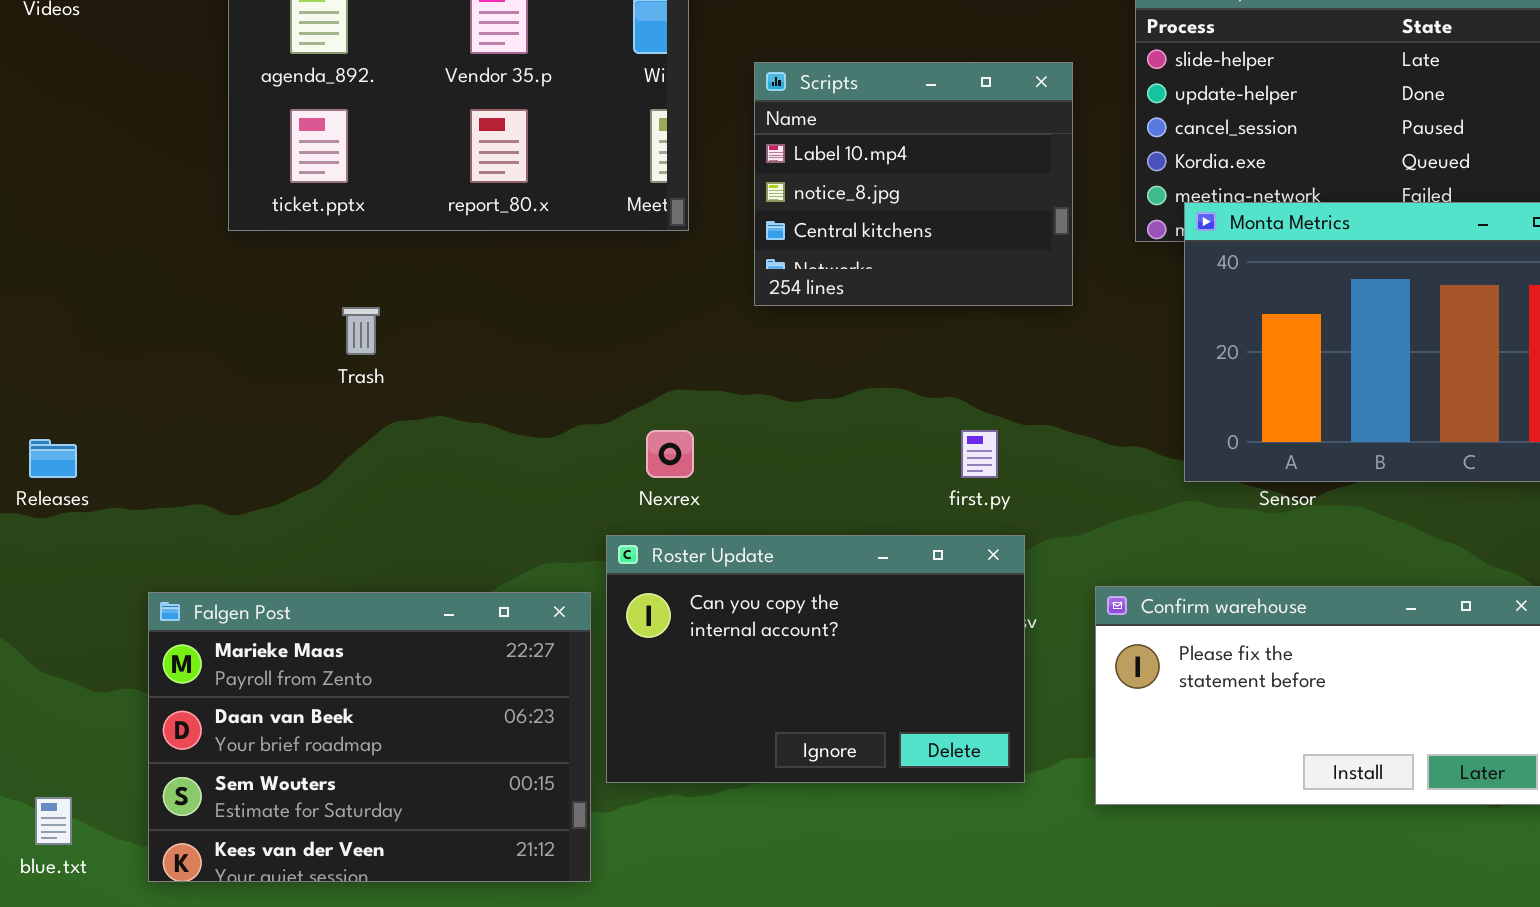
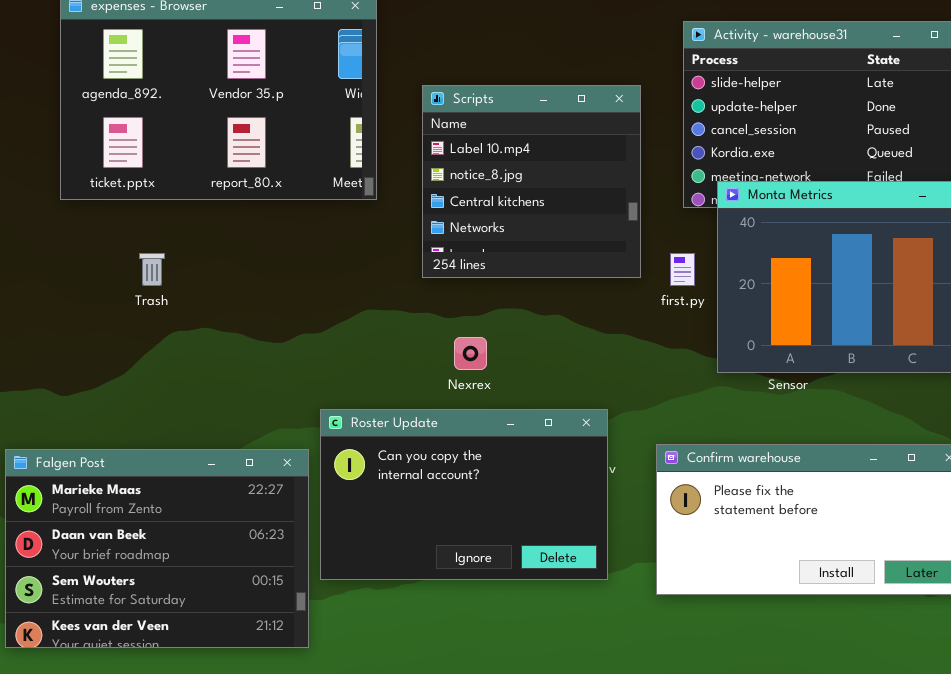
Scripts: [754,62,1073,306] -> [422,85,641,278], resized
Nexrex: [646,430,694,478] -> [454,337,487,370], moved
first.py: [961,430,998,478] -> [670,253,695,286], moved

